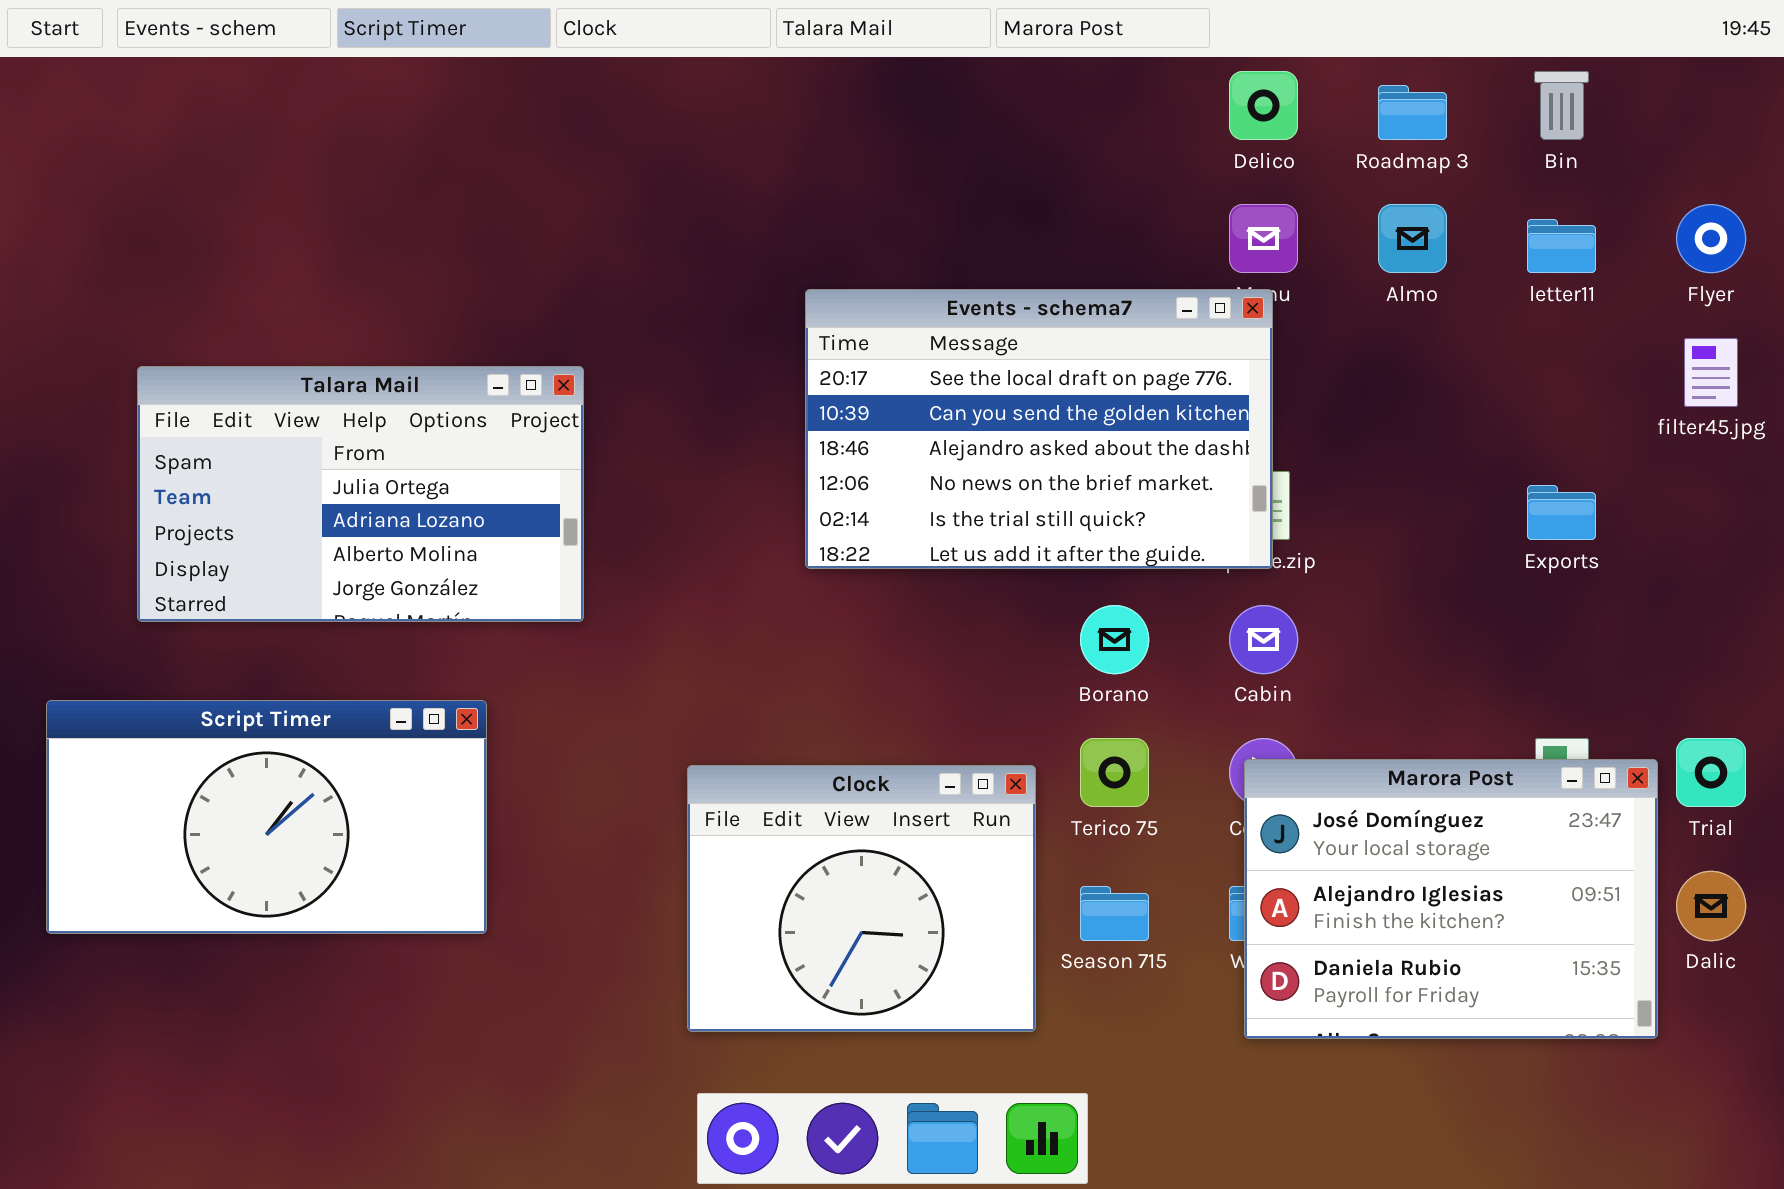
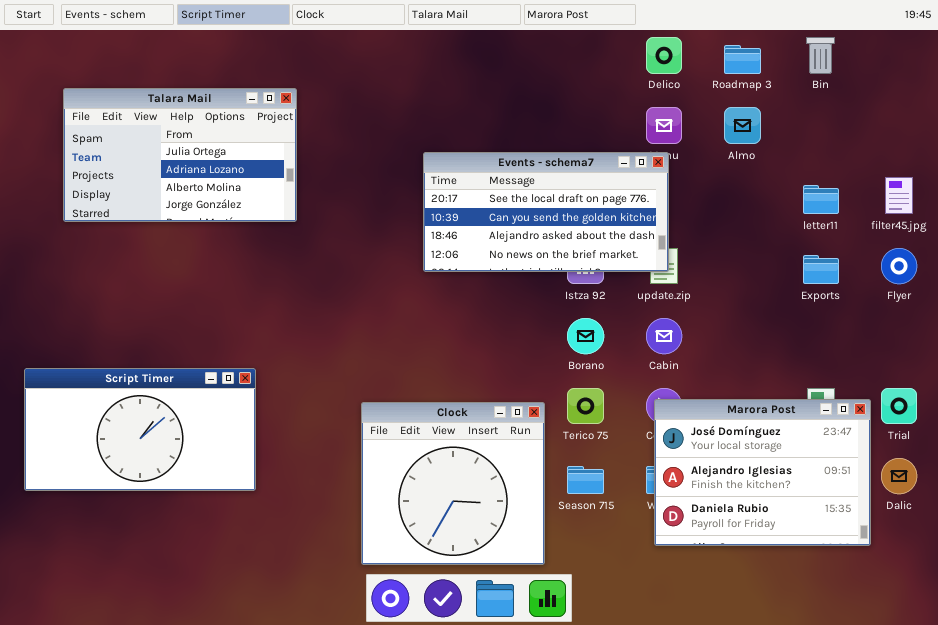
Flyer: [1676,204,1746,273] -> [881,248,917,284], moved
letter11: [1527,219,1596,273] -> [803,185,839,214], moved
Events - schema7: [805,289,1273,569] -> [423,152,669,272], resized
Talara Mail: [137,366,584,622] -> [63,88,297,222], moved
Clock: [687,765,1036,1032] -> [361,402,545,565], resized

